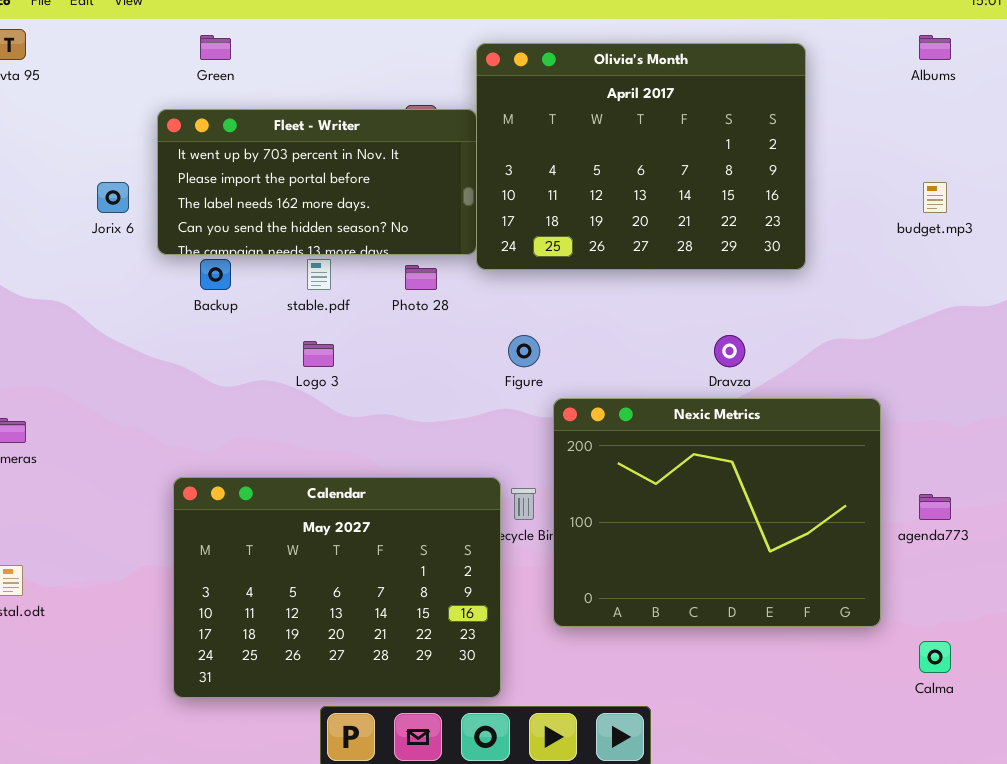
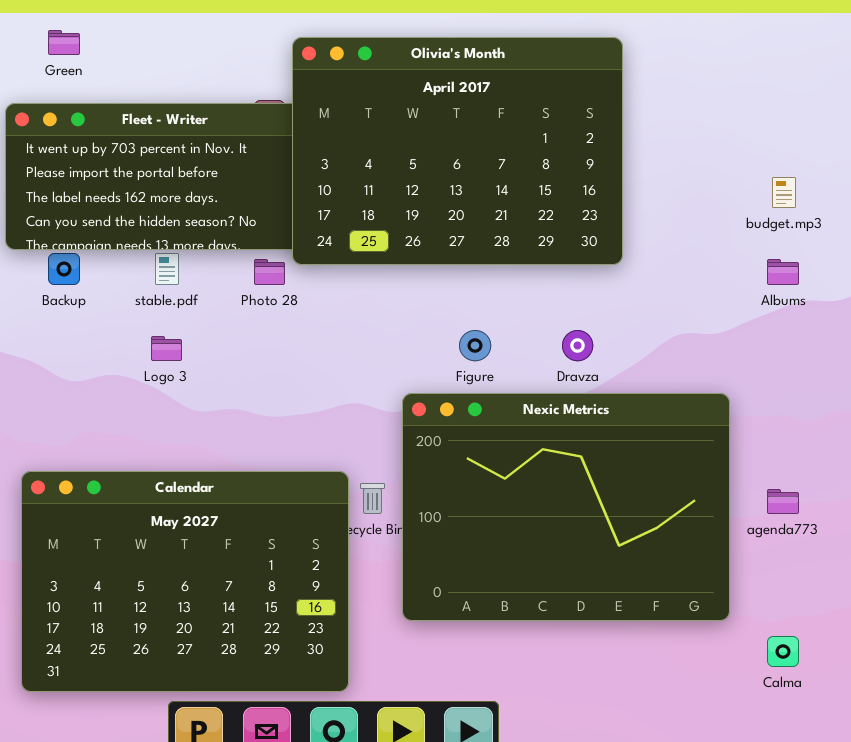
Albums: [919,35,951,60] -> [767,259,799,285], moved
Olivia's Month: [476,43,806,270] -> [292,37,623,265], moved
Figure: [508,335,540,367] -> [459,330,491,361], moved

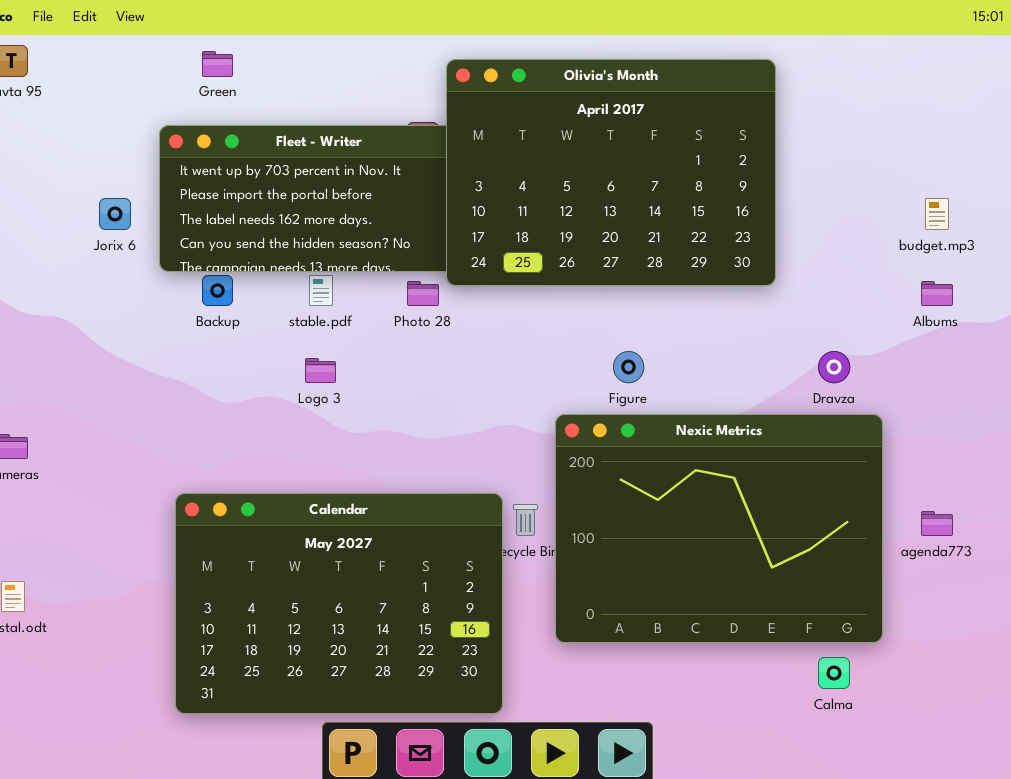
Dravza: [562,330,593,361] -> [818,351,850,383], moved
Calma: [767,636,799,667] -> [818,657,850,689], moved

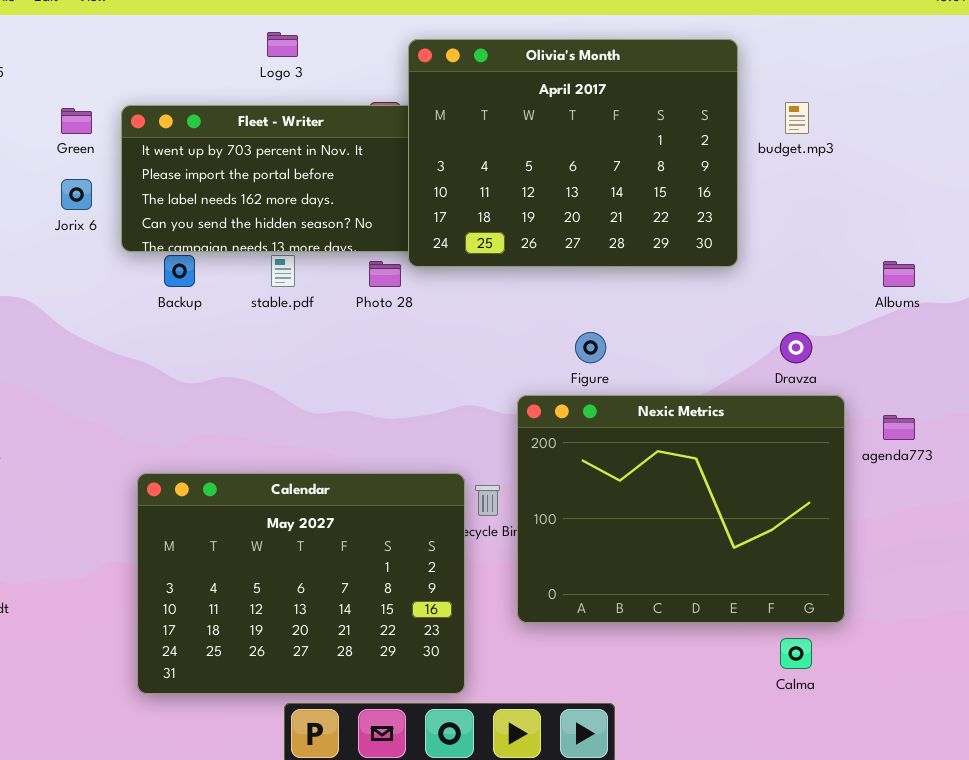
Green: [202,51,233,77] -> [61,108,92,134], moved
budget.mp3: [925,198,949,230] -> [785,102,809,134], moved
Logo 3: [305,358,336,383] -> [267,32,298,57], moved
agenda773: [921,511,953,536] -> [883,415,915,440], moved

